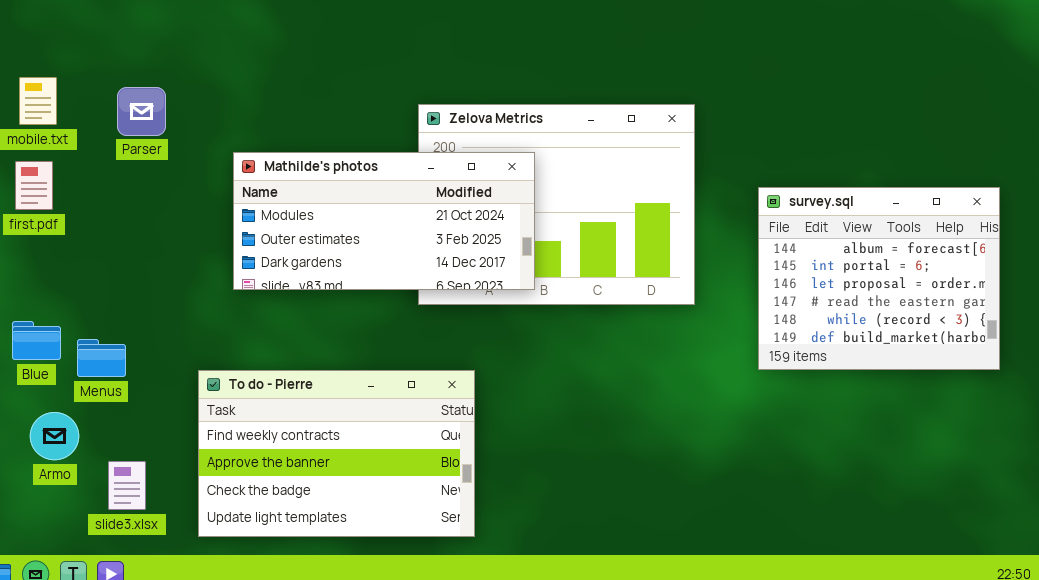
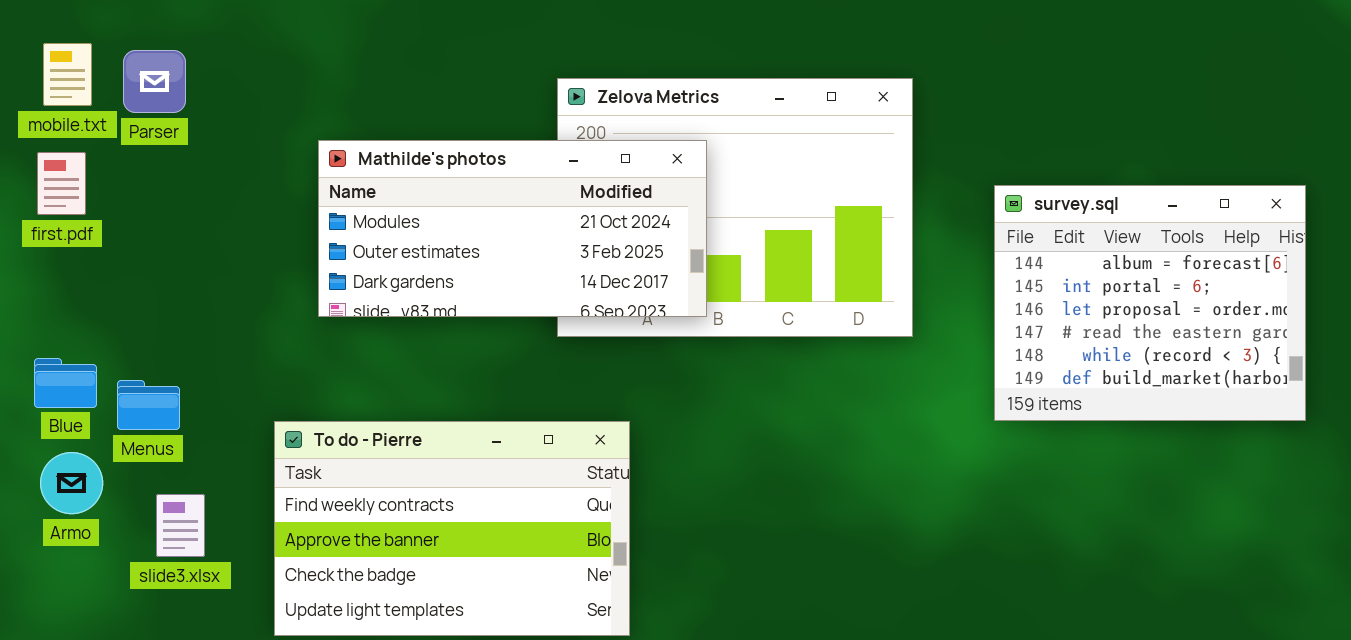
Parser: [117,87,166,136] -> [123,50,186,113], moved
Armo: [30,412,79,460] -> [40,452,103,514], moved
slide3.xlsx: [108,461,146,510] -> [156,494,205,557], moved

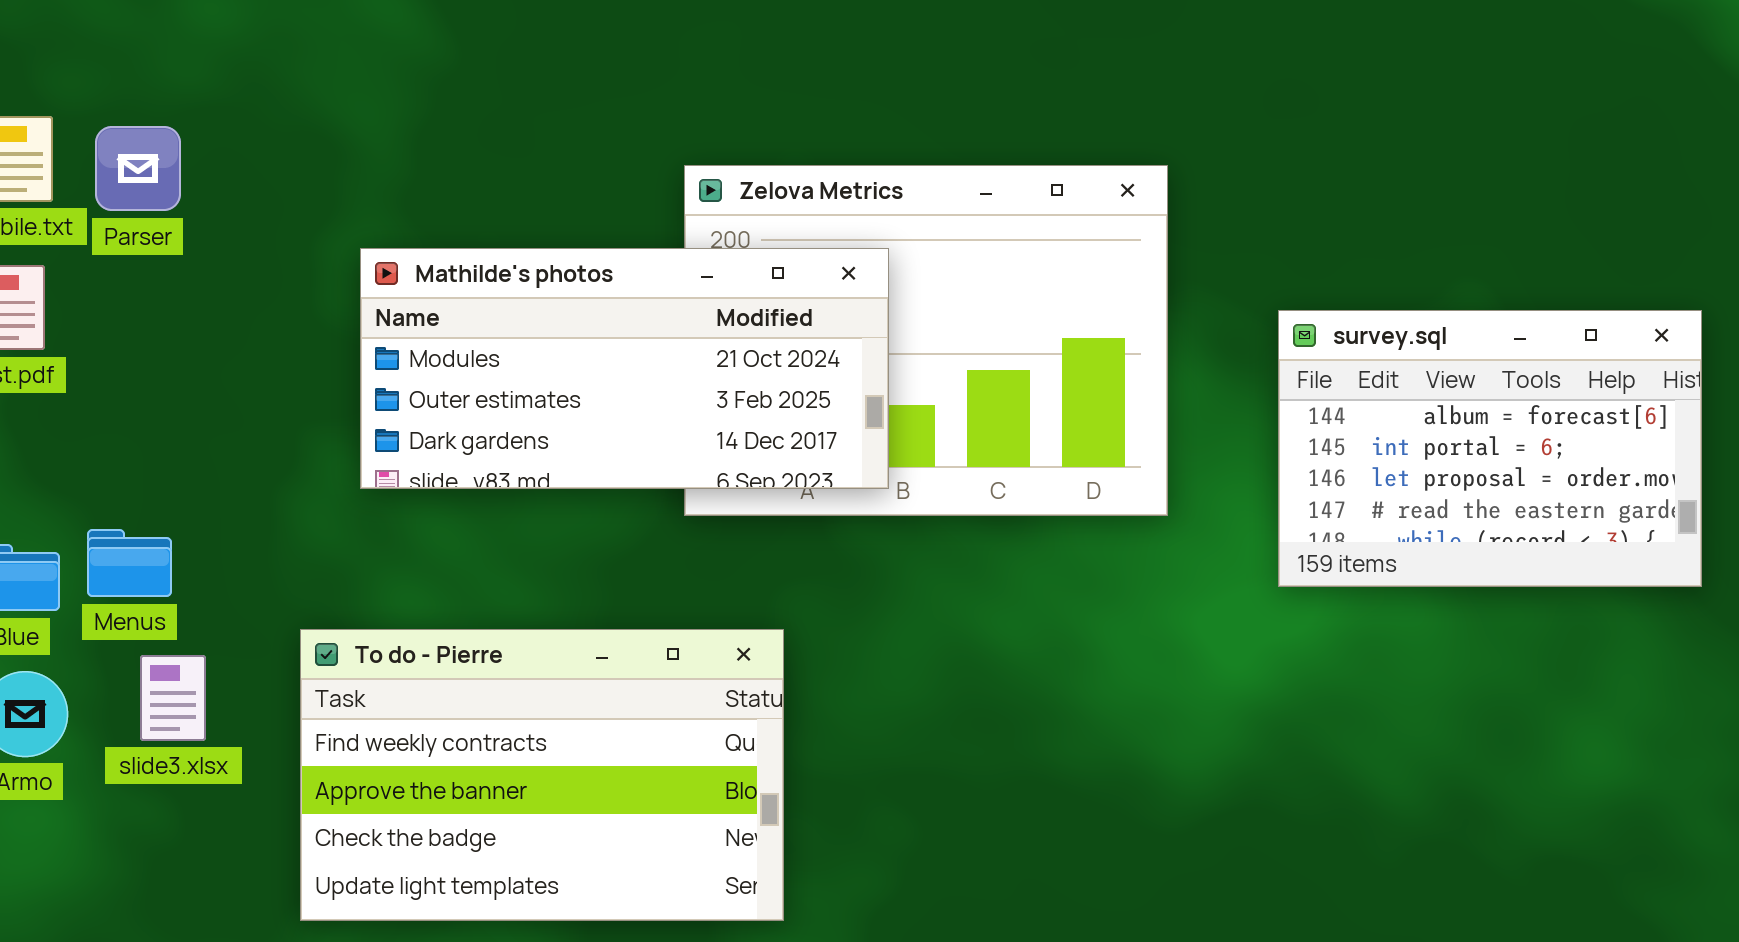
survey.sql: [994,185,1306,421] -> [1278,310,1702,587], resized
Menus: [117,380,180,430] -> [87,529,172,597], moved
slide3.xlsx: [156,494,205,557] -> [140,655,206,741], moved

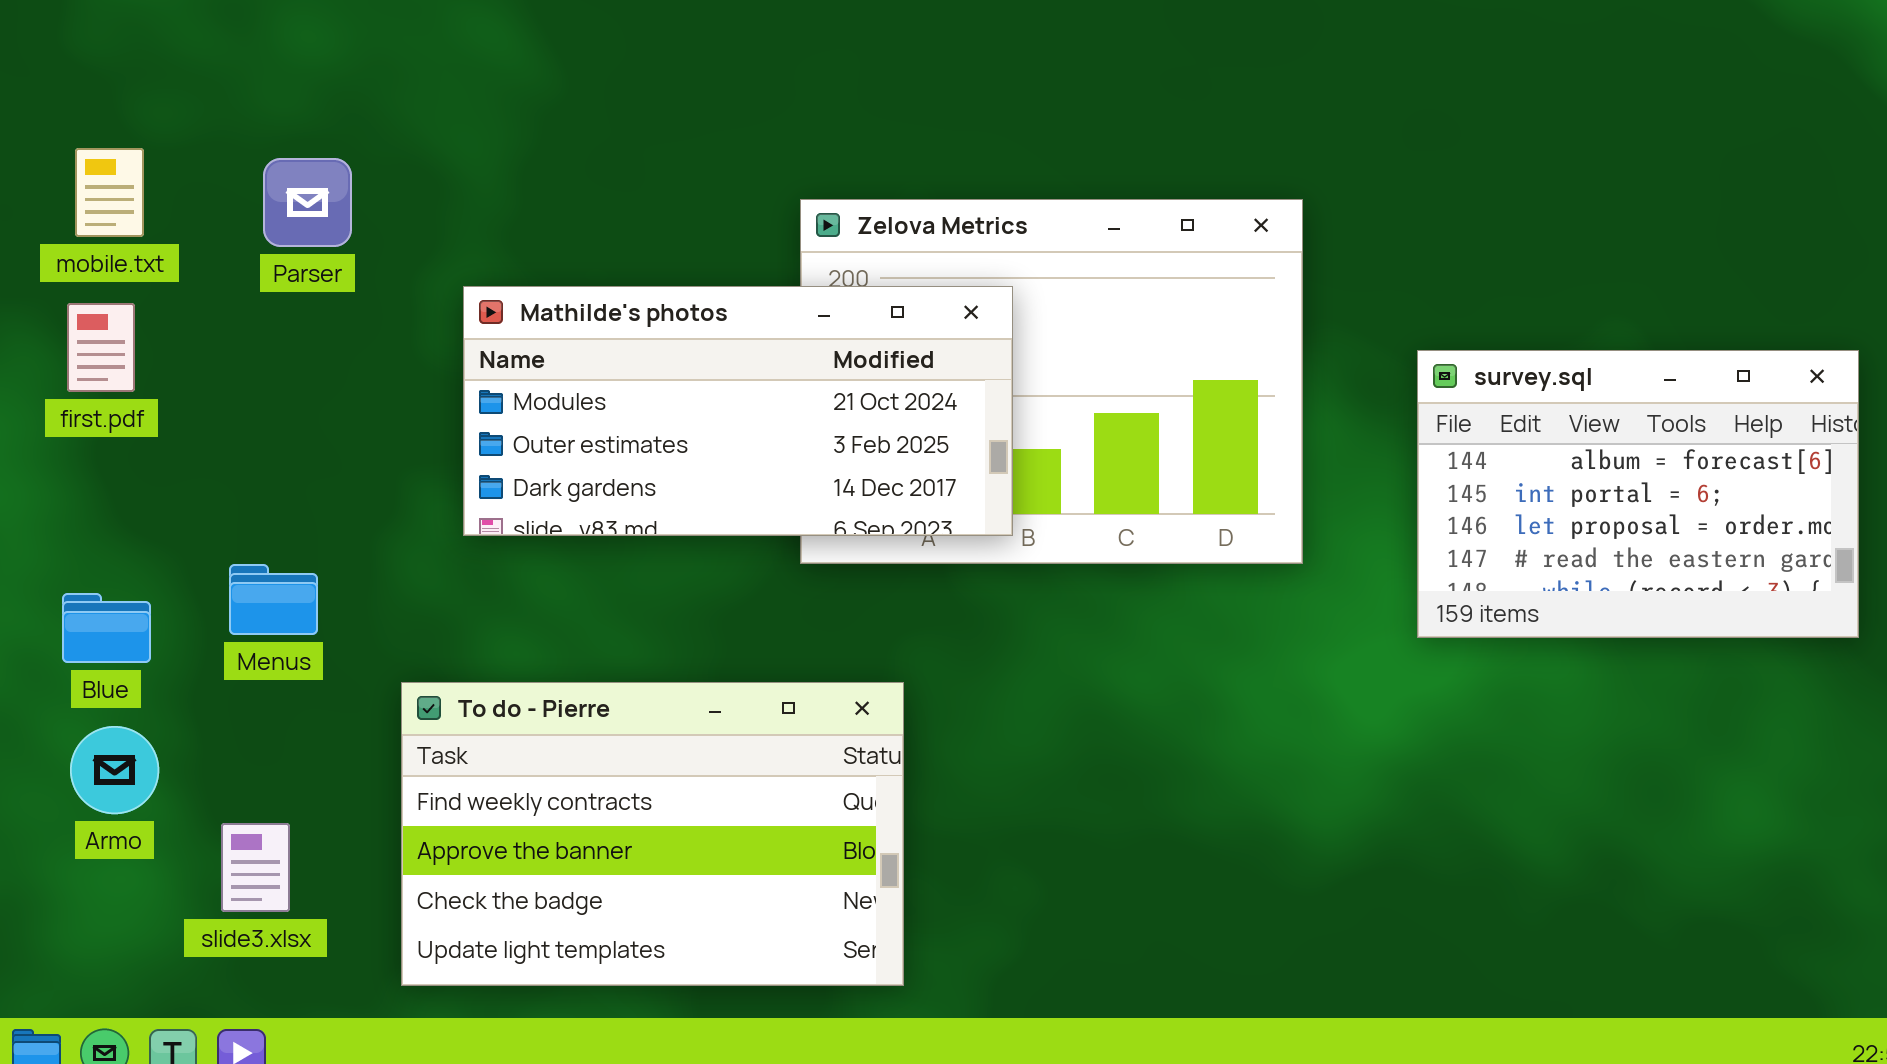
Parser: [95,126,181,211] -> [263,158,352,247], moved
Menus: [87,529,172,597] -> [229,564,318,635], moved
slide3.xlsx: [140,655,206,741] -> [221,823,290,912], moved

